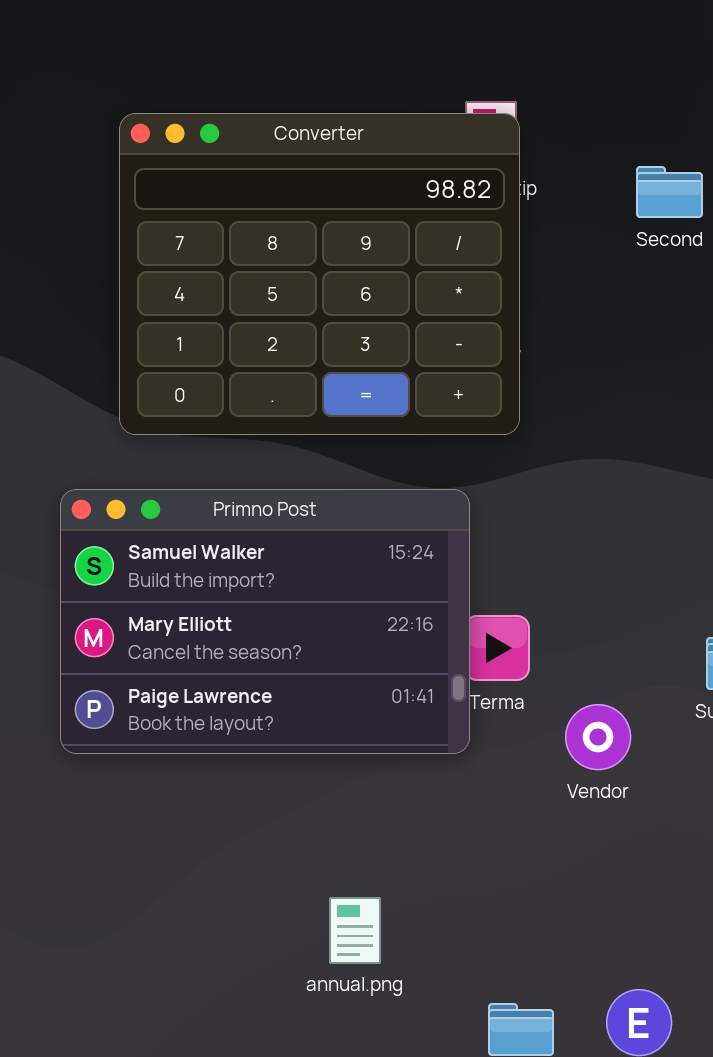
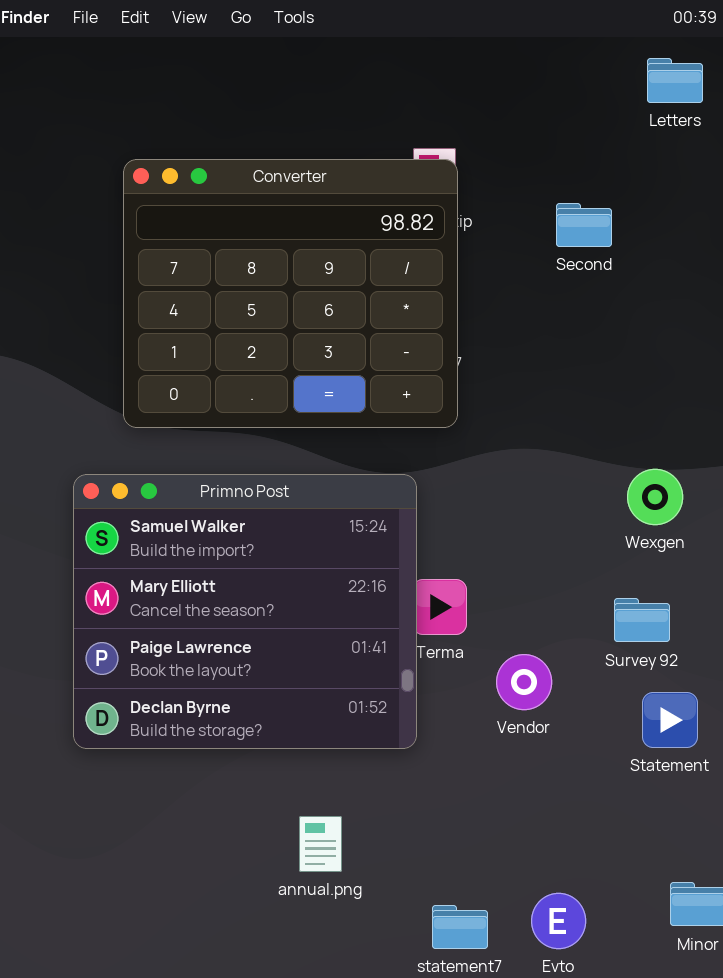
Primno Post: [60,489,470,754] -> [73,474,417,749], resized

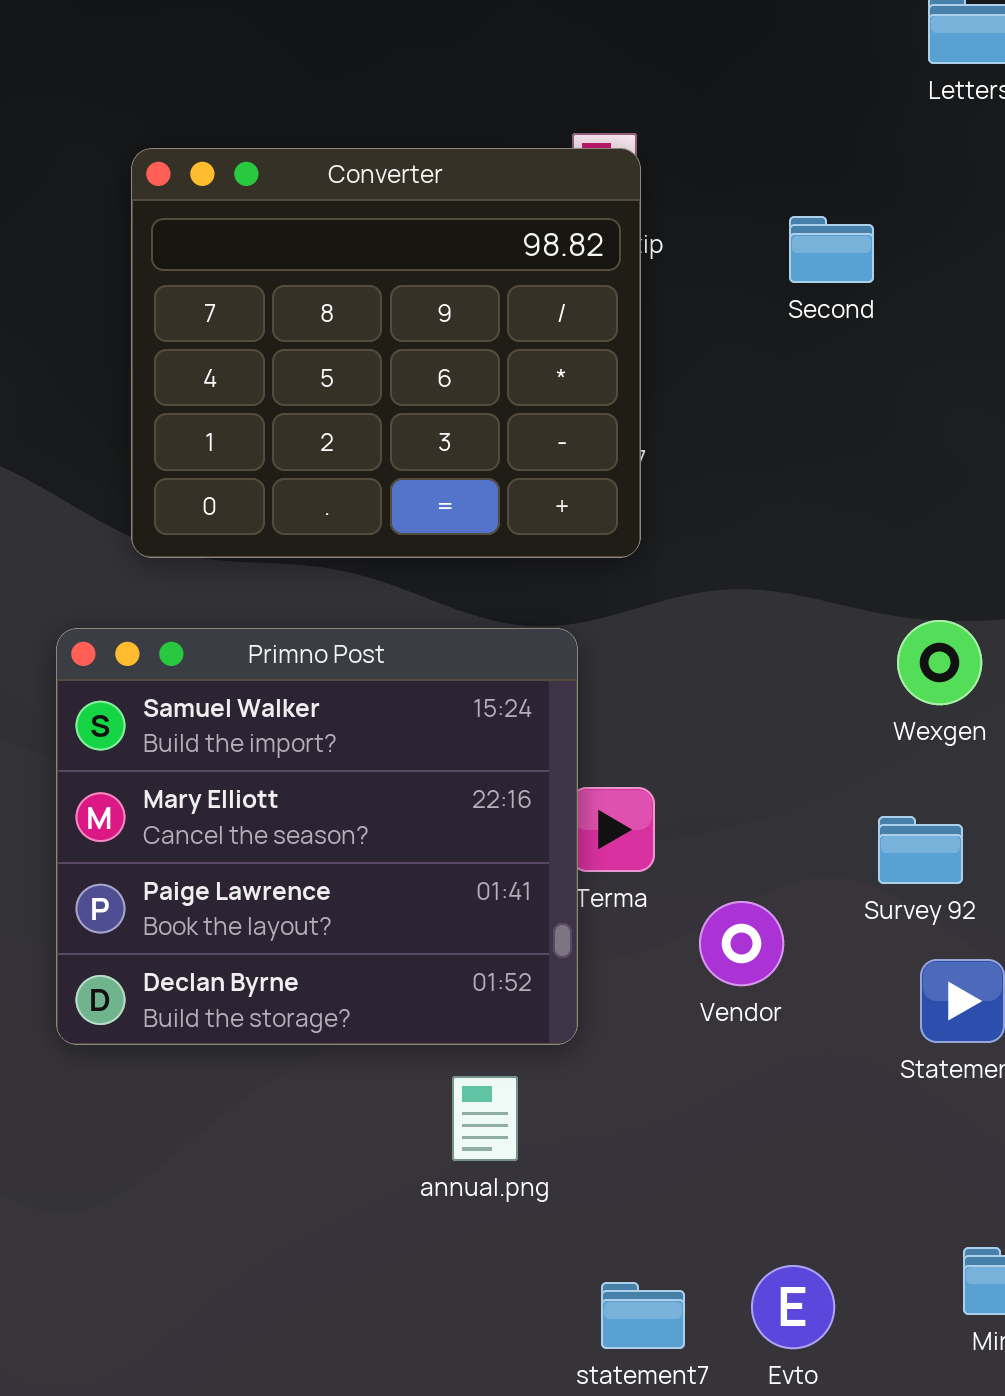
annual.png: [299,816,342,872] -> [452,1076,518,1161], moved

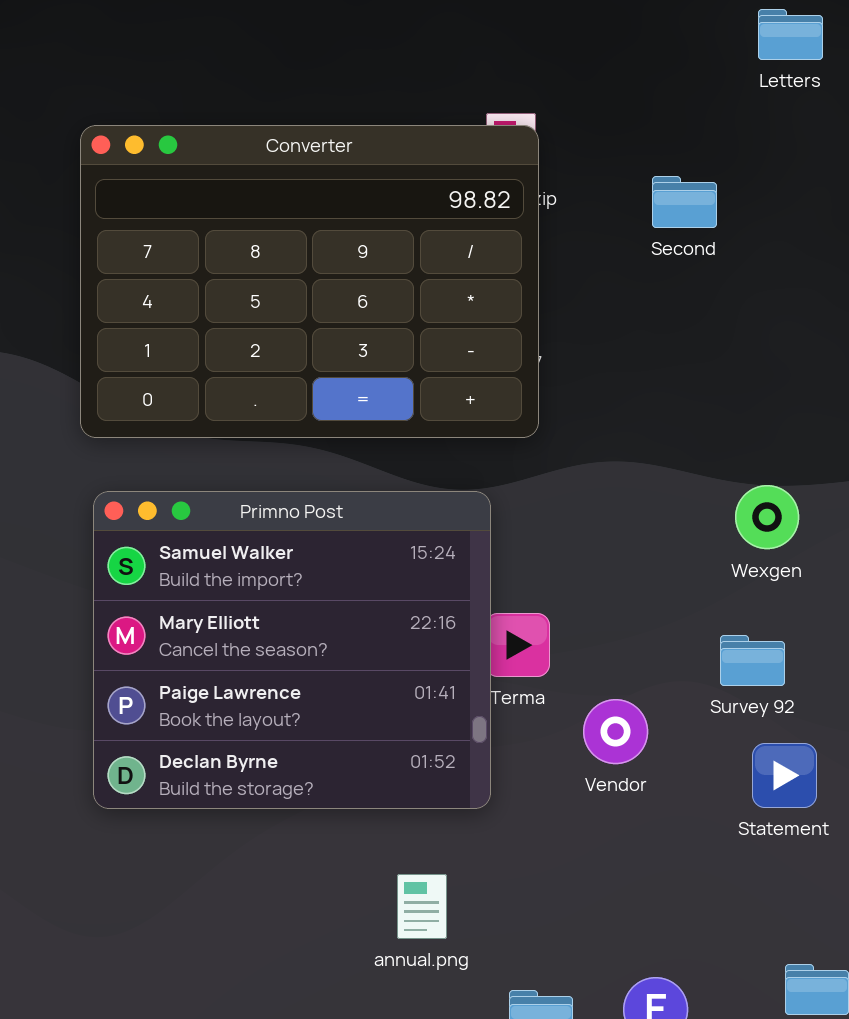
Converter: [131,148,641,558] -> [80,125,539,438], resized
annual.png: [452,1076,518,1161] -> [397,874,447,939], moved

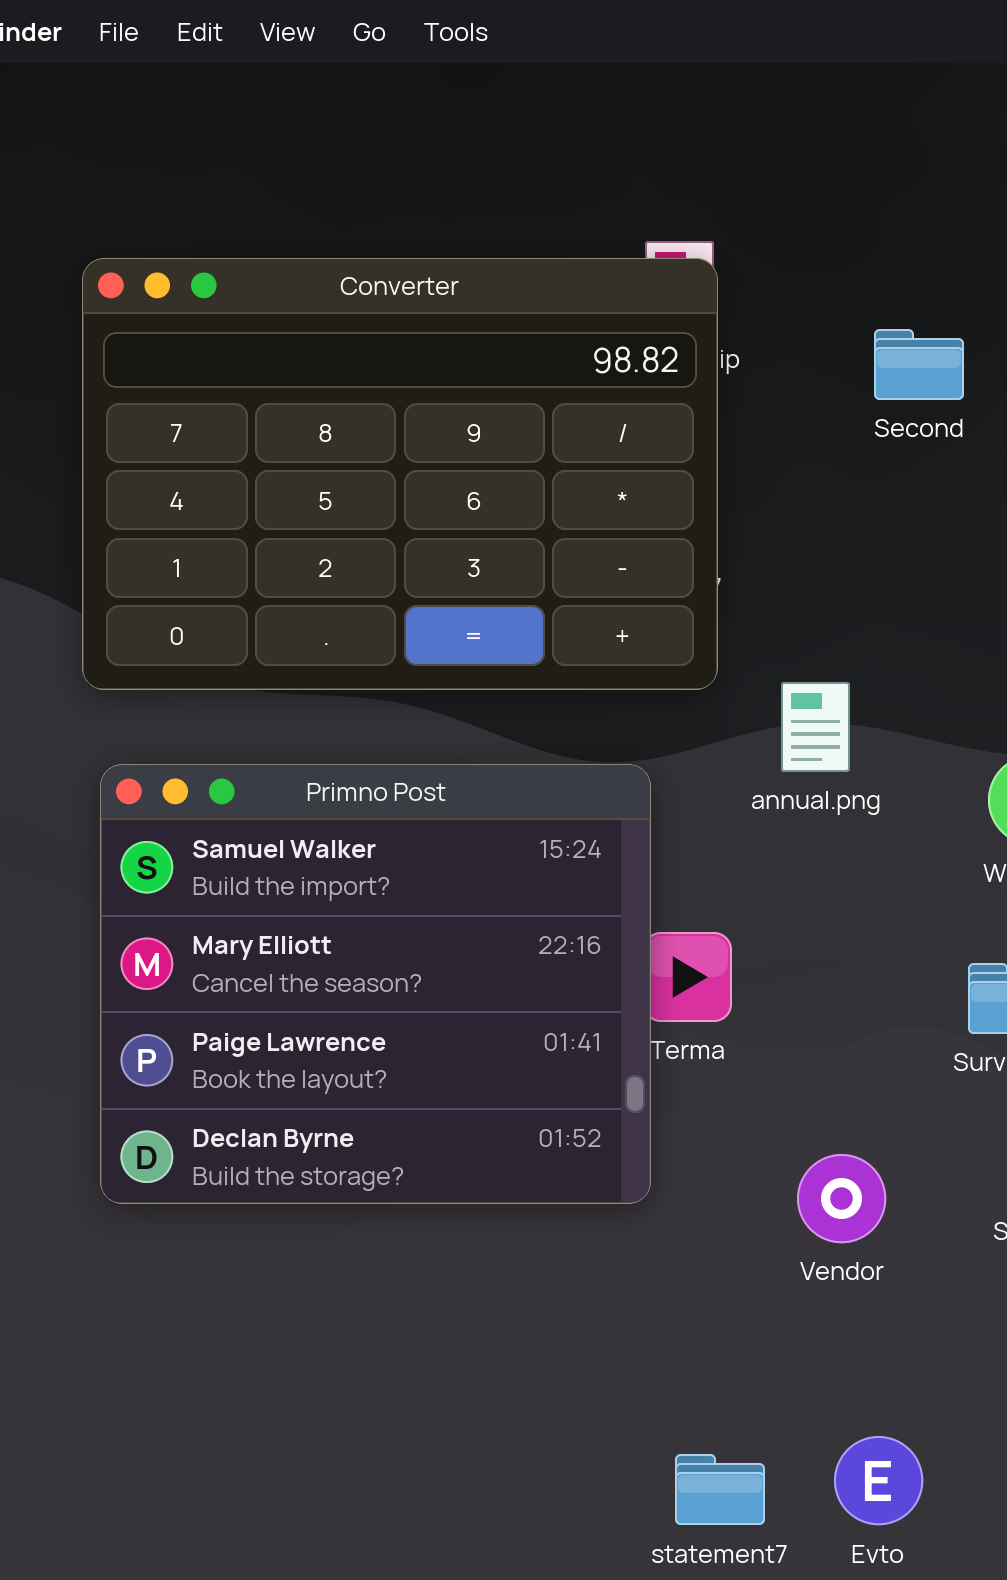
Vendor: [583,699,648,764] -> [797,1154,886,1243], moved
annual.png: [397,874,447,939] -> [781,682,850,772], moved

